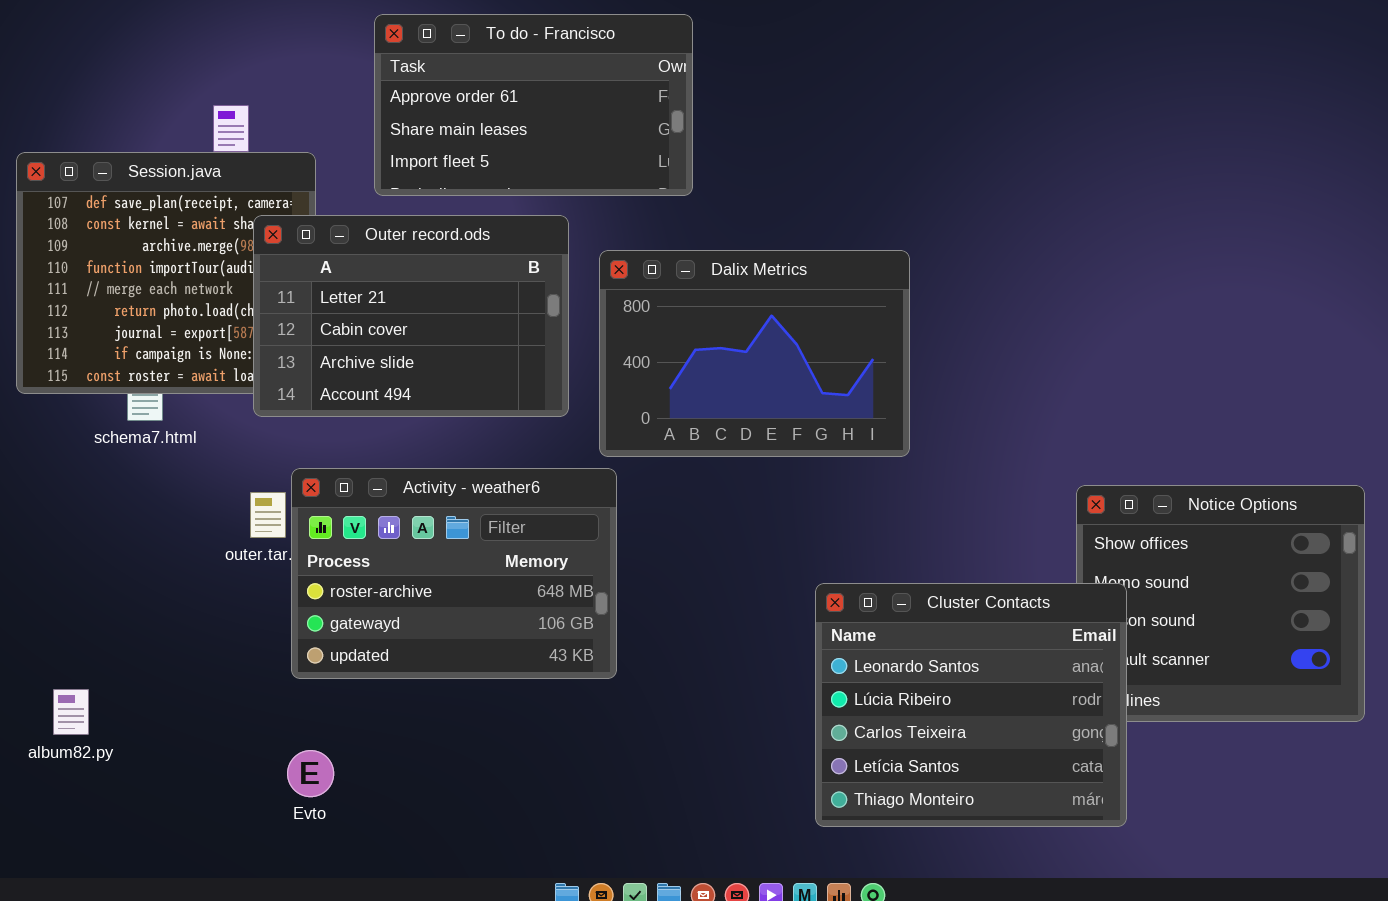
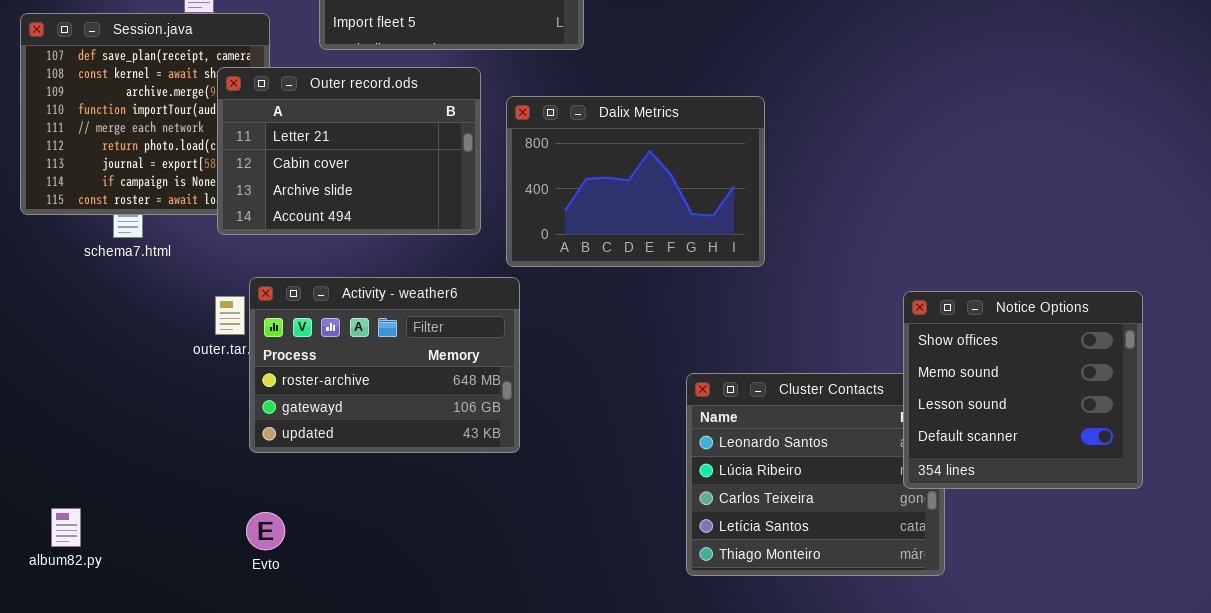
Notice Options: [1076,485,1365,722] -> [903,291,1143,489], raised
album82.py: [53,689,89,735] -> [51,508,81,547], moved

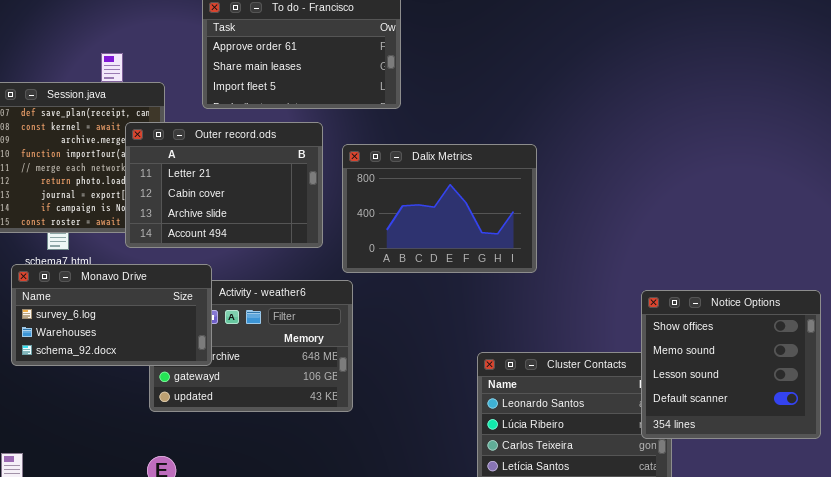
Monavo Drive: none -> [11,264,212,366], opened

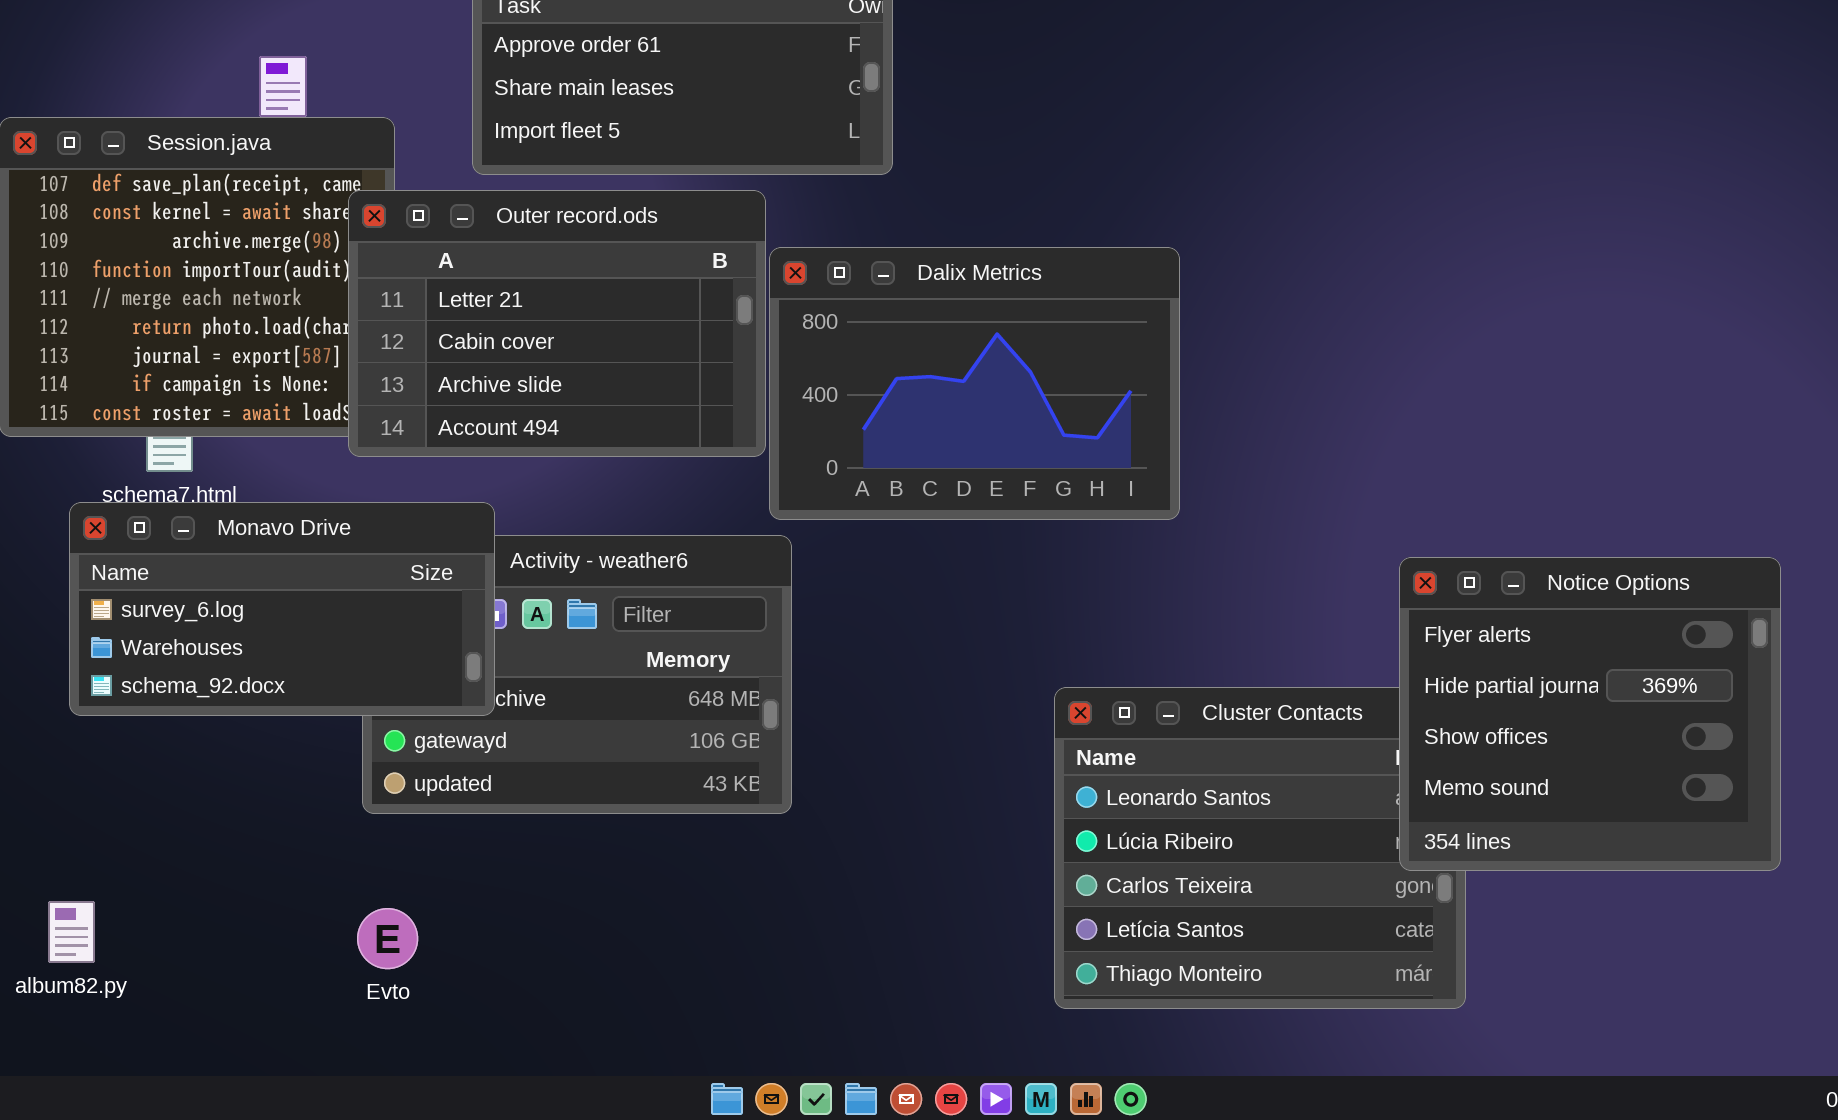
Outer record.ods: [125,122,323,248] -> [348,190,766,457], moved
Notice Options: [641,290,821,439] -> [1399,557,1781,871], scrolled up 2 rows

